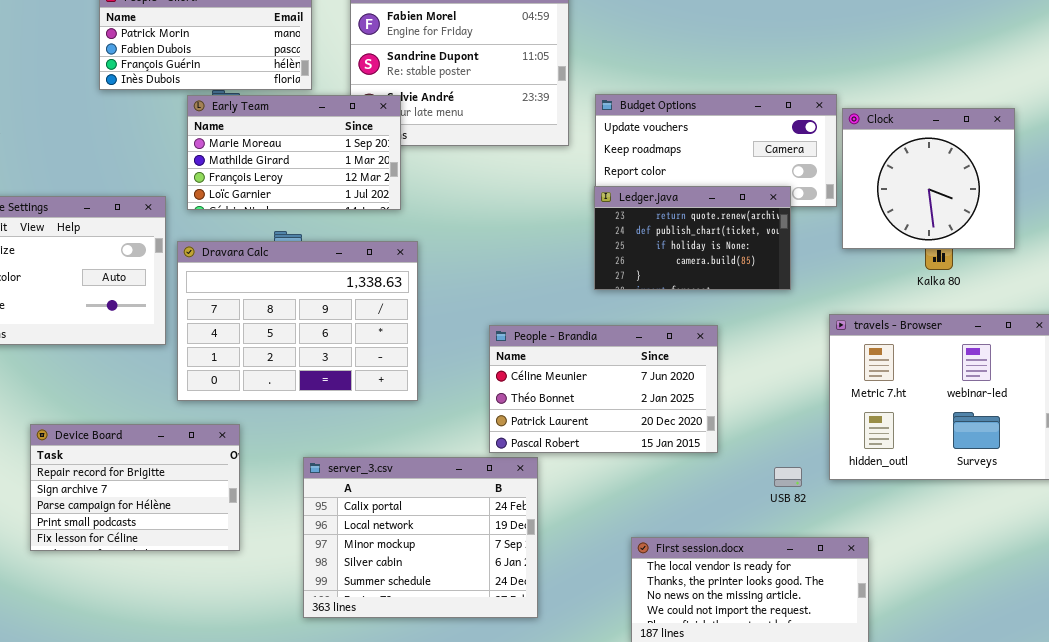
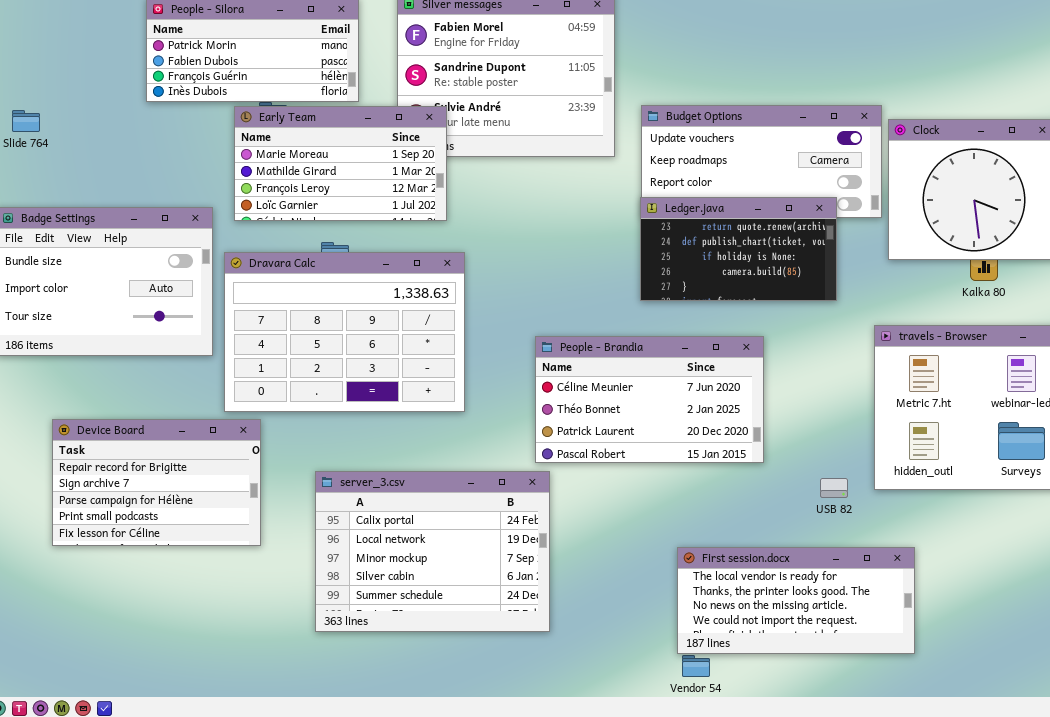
Device Board: [30,424,240,551] -> [52,419,261,546], moved
server_3.csv: [303,457,538,618] -> [315,471,550,632], moved

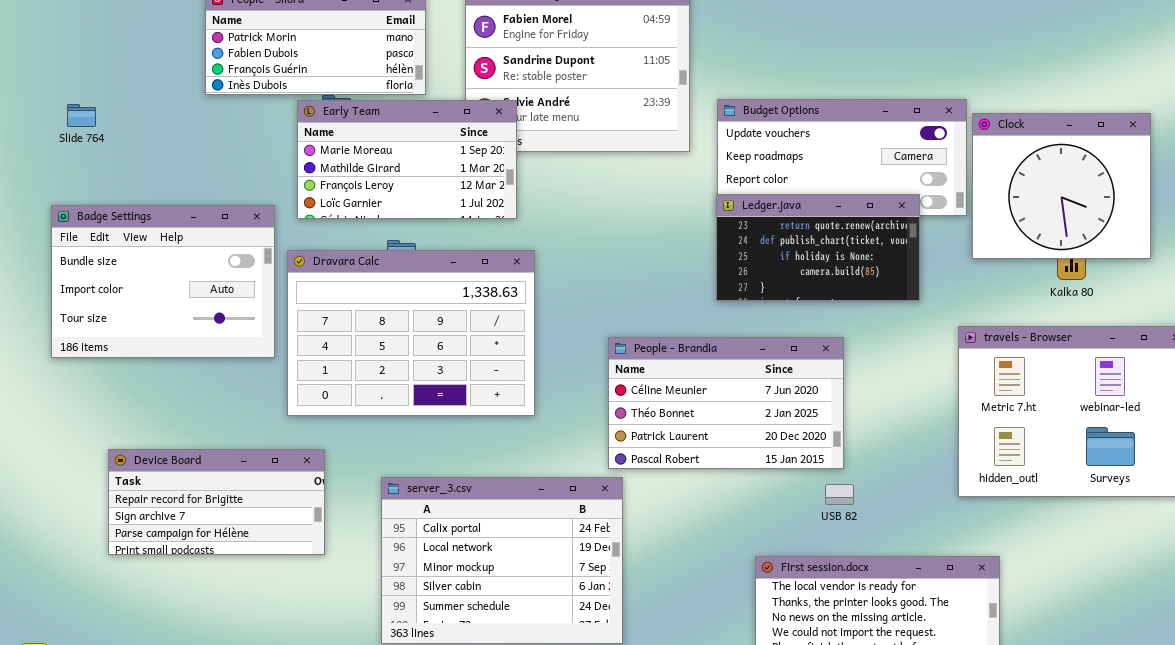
Device Board: [52,419,261,546] -> [108,449,325,555], resized
USB 82: [820,478,848,498] -> [825,484,854,505], moved

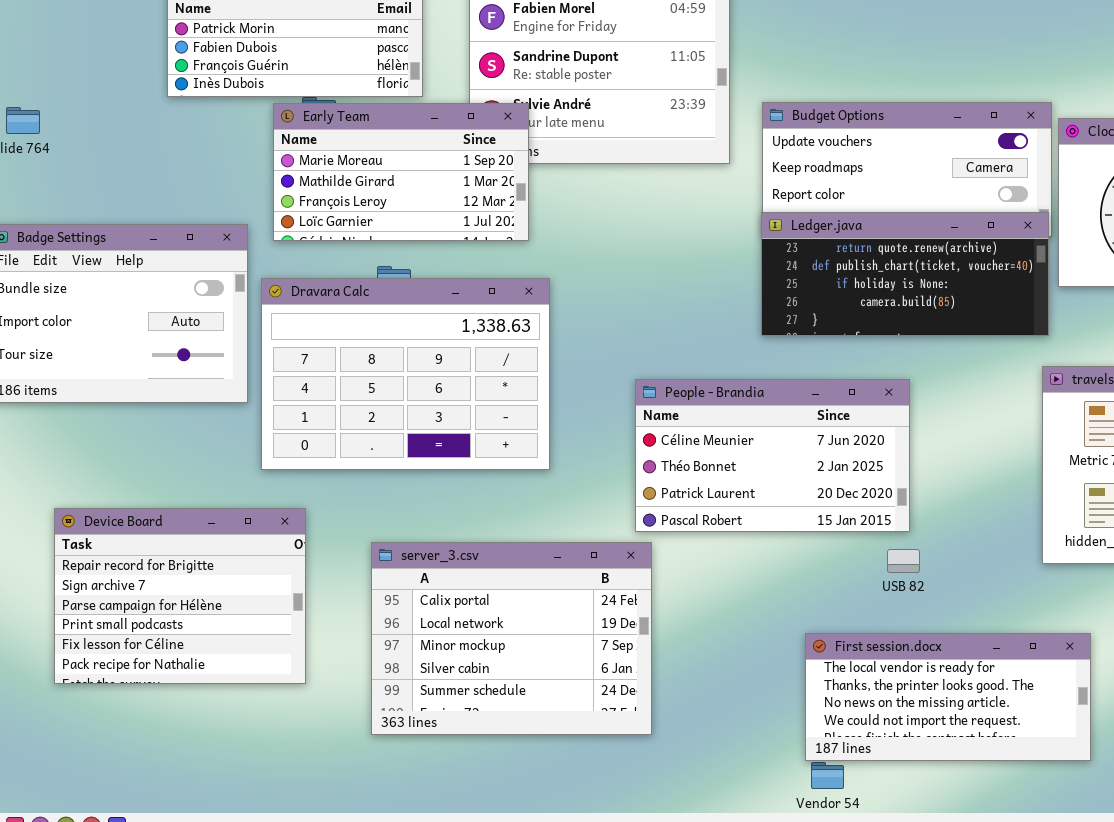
Ledger.java: [716,194,920,301] -> [761,212,1049,336], resized
Device Board: [108,449,325,555] -> [54,508,306,684], resized

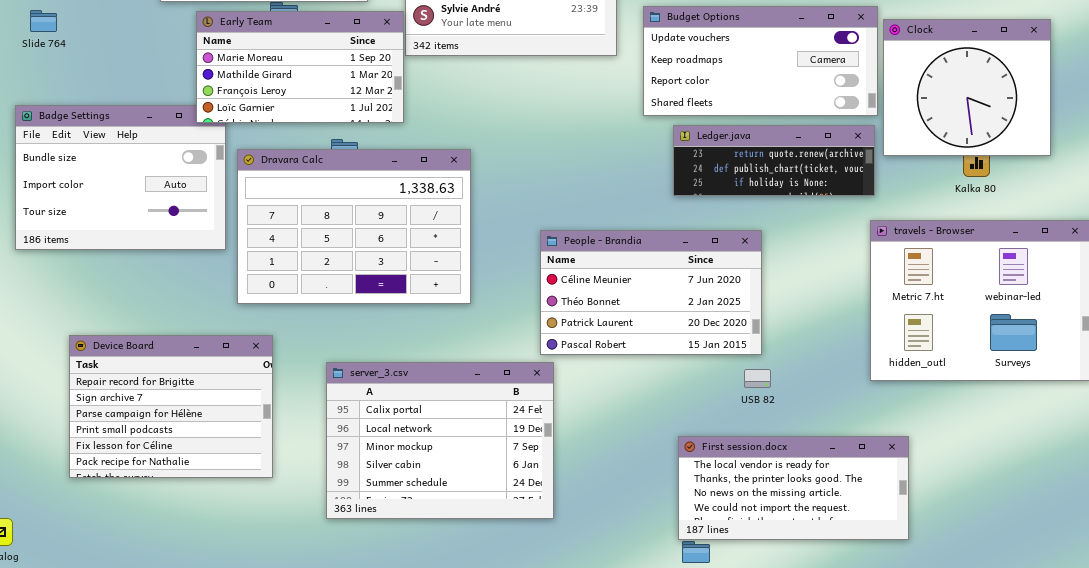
Early Team: [273,103,529,241] -> [196,11,404,123], moved
Ledger.java: [761,212,1049,336] -> [673,125,875,196], resized

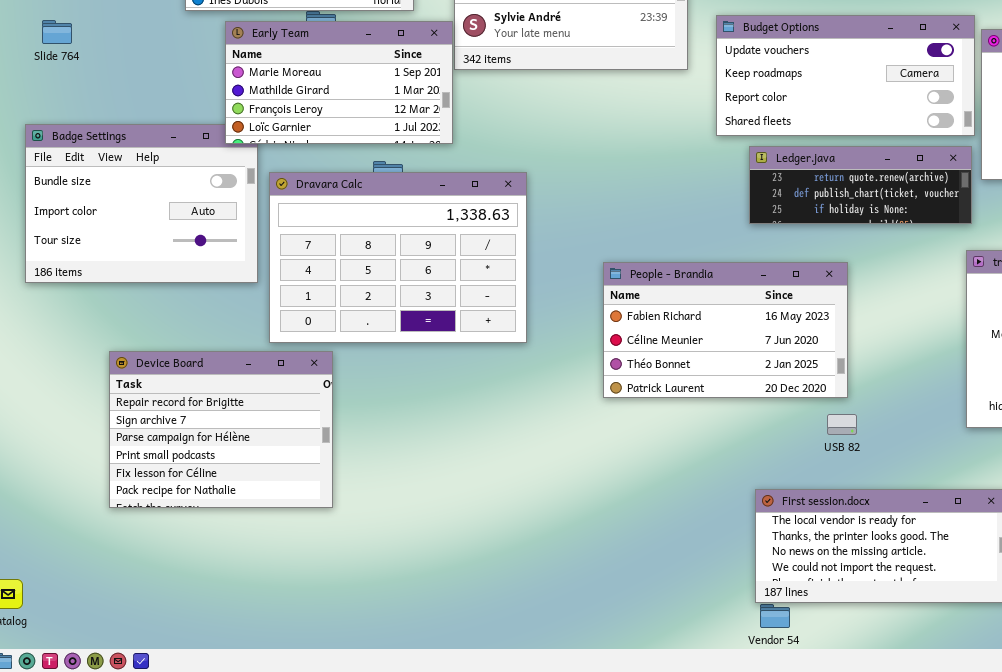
People - Brandia: [540,230,762,355] -> [603,262,848,398], scrolled up 1 row
Device Board: [69,335,273,478] -> [109,351,333,508], moved
server_3.csv: [326,362,554,519] -> none, closed

